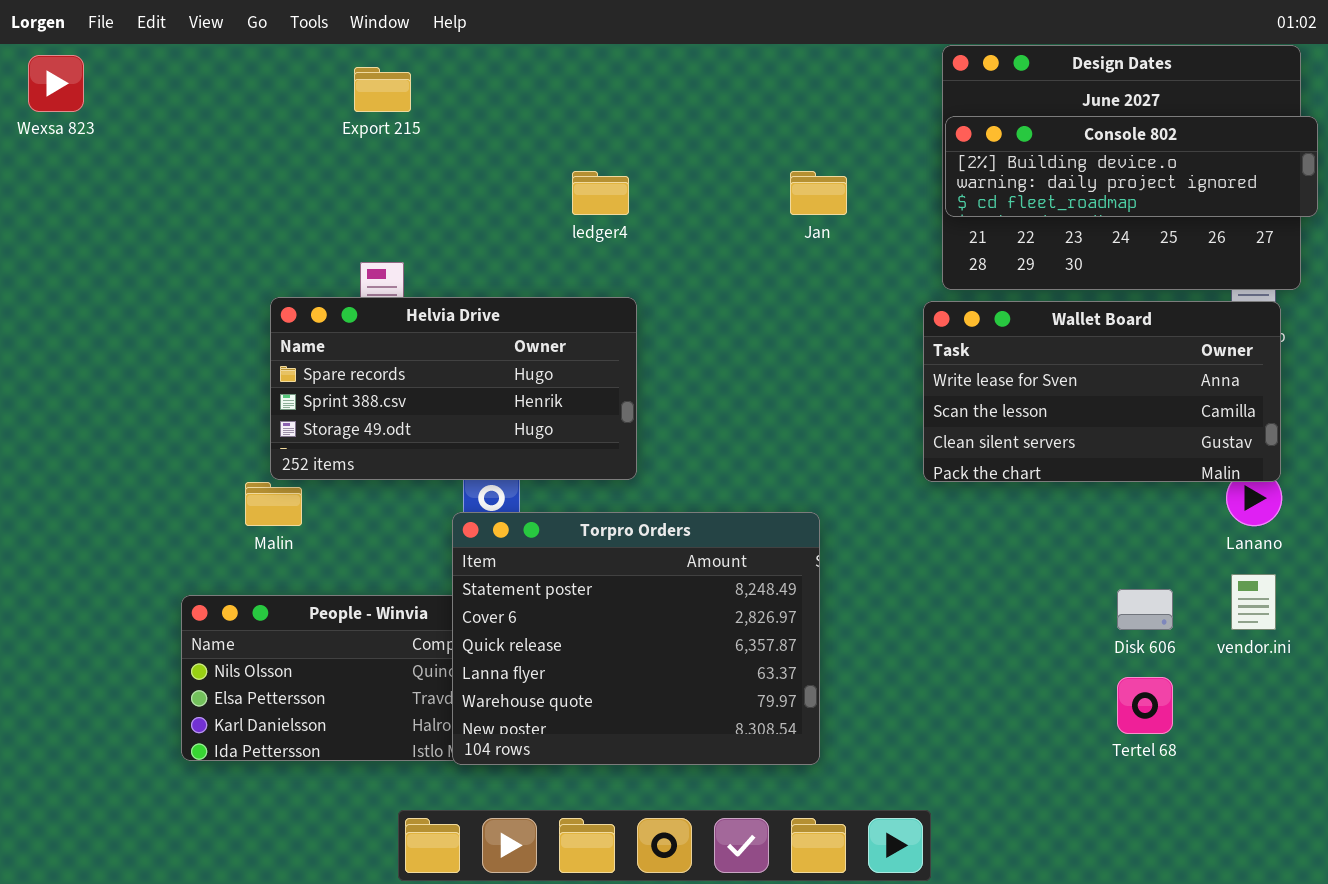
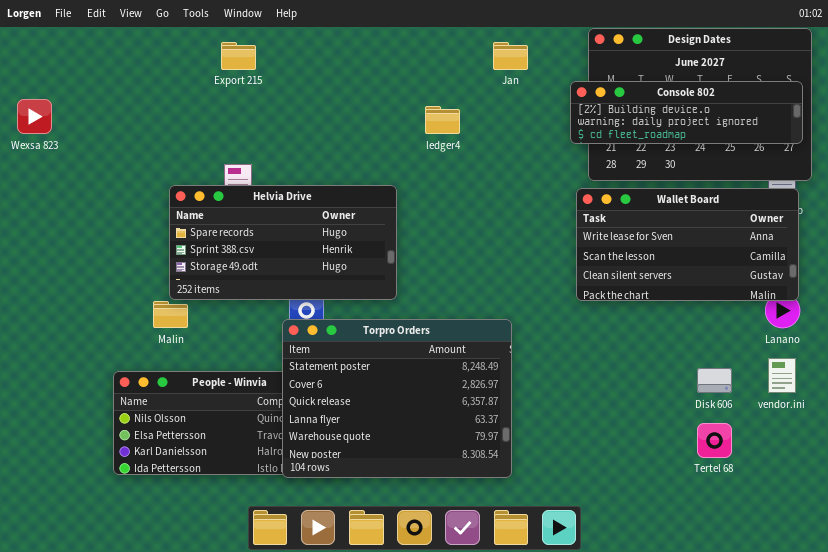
Wexsa 823: [28,55,84,112] -> [17,99,52,134], moved
Console 802: [945,116,1318,217] -> [570,81,803,144], moved
ledger4: [572,171,629,215] -> [425,106,460,134], moved
Jan: [790,171,847,215] -> [493,42,528,70], moved

